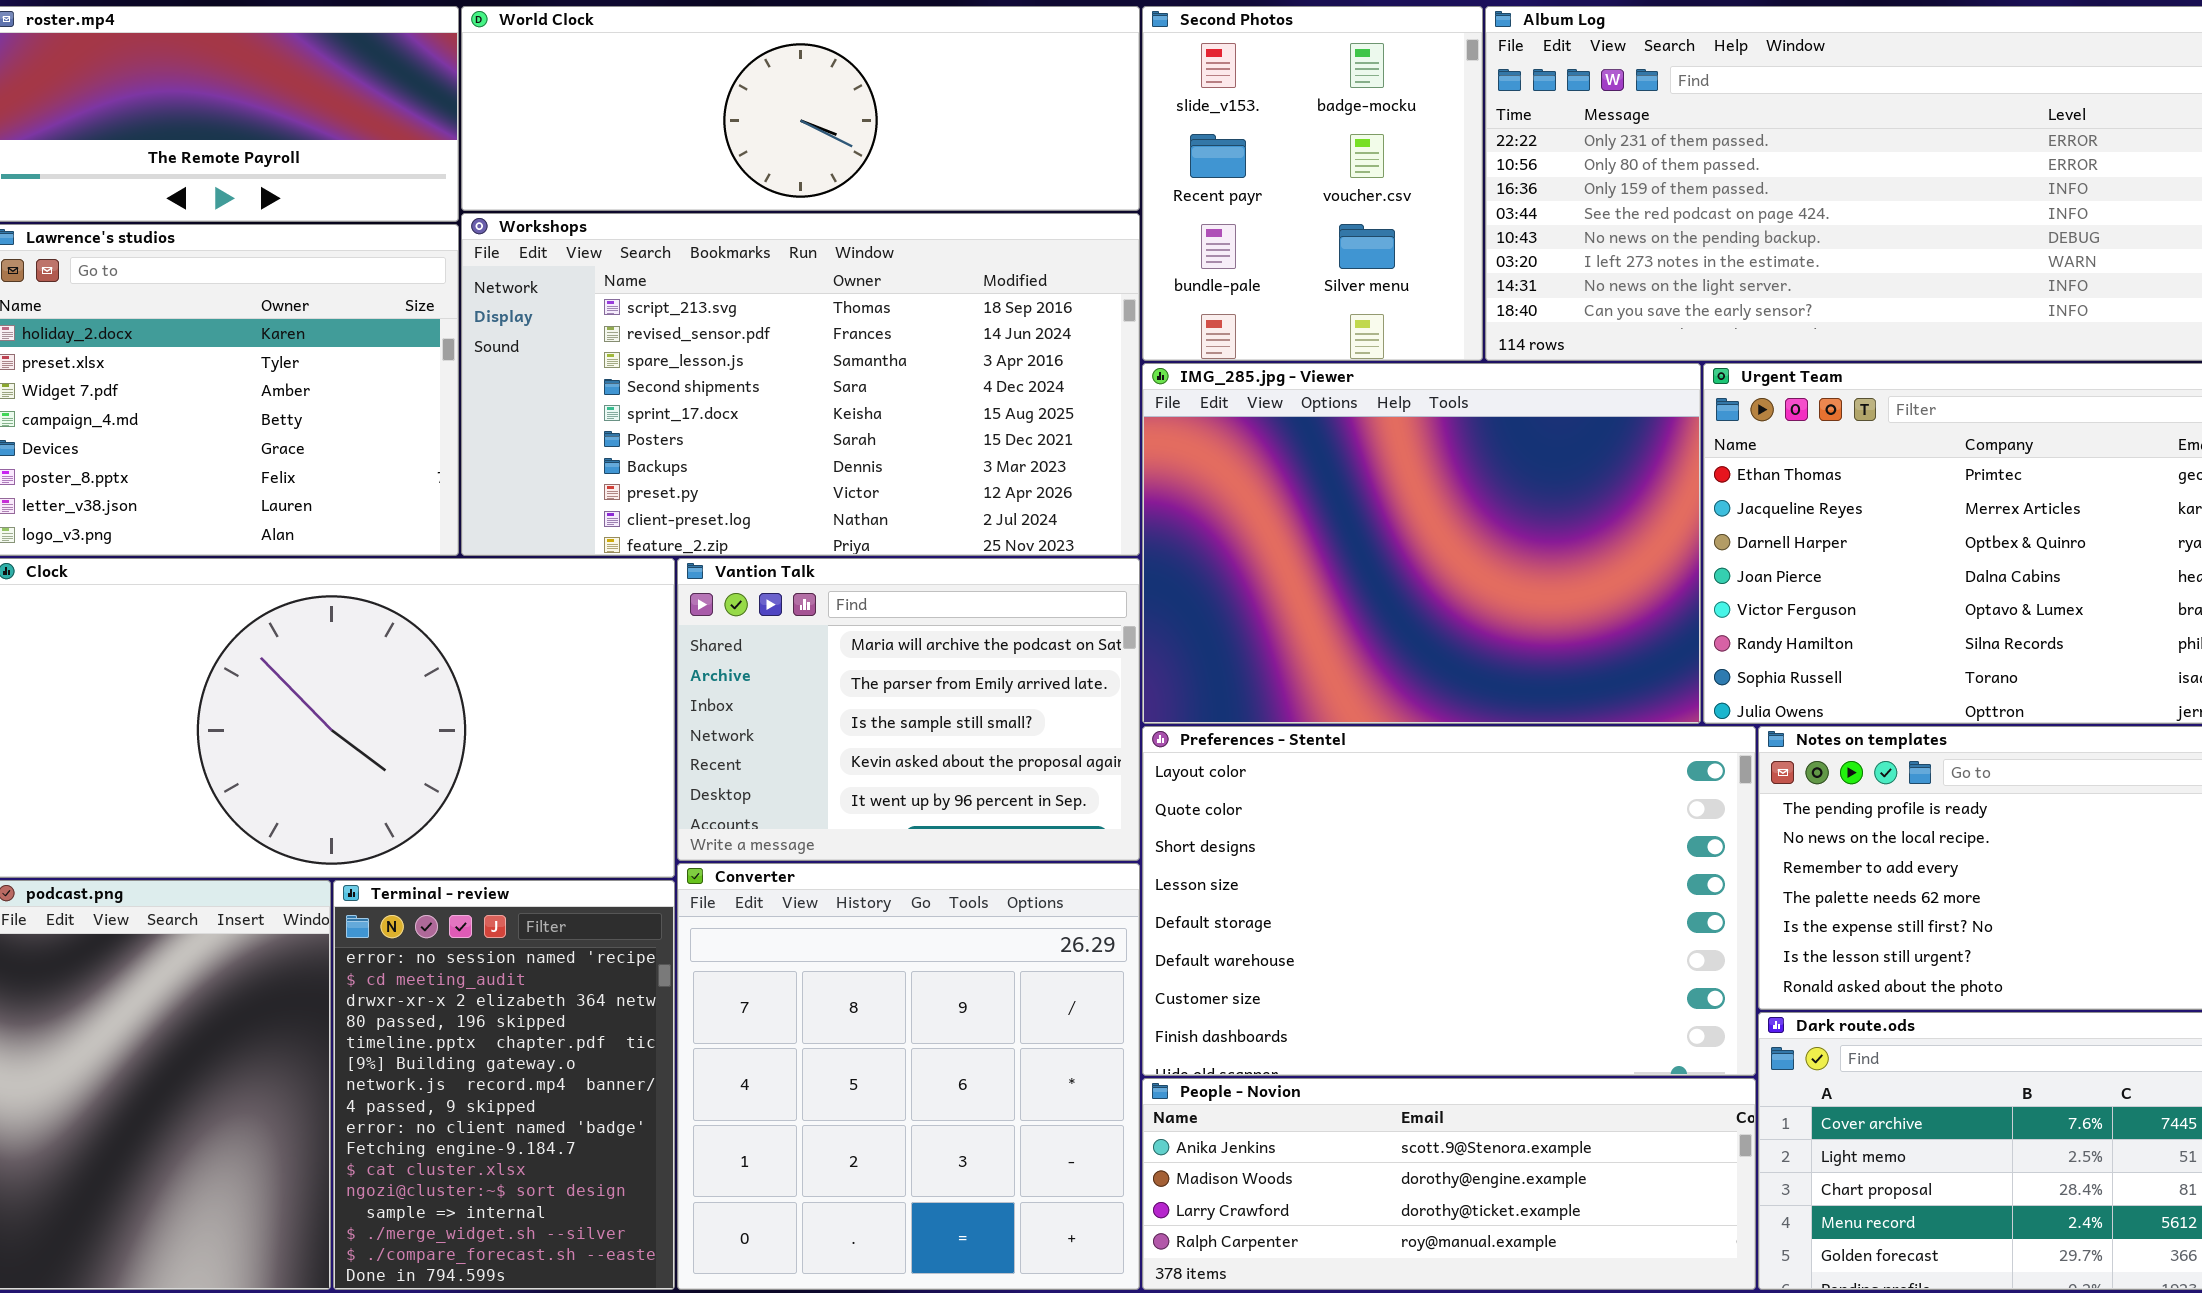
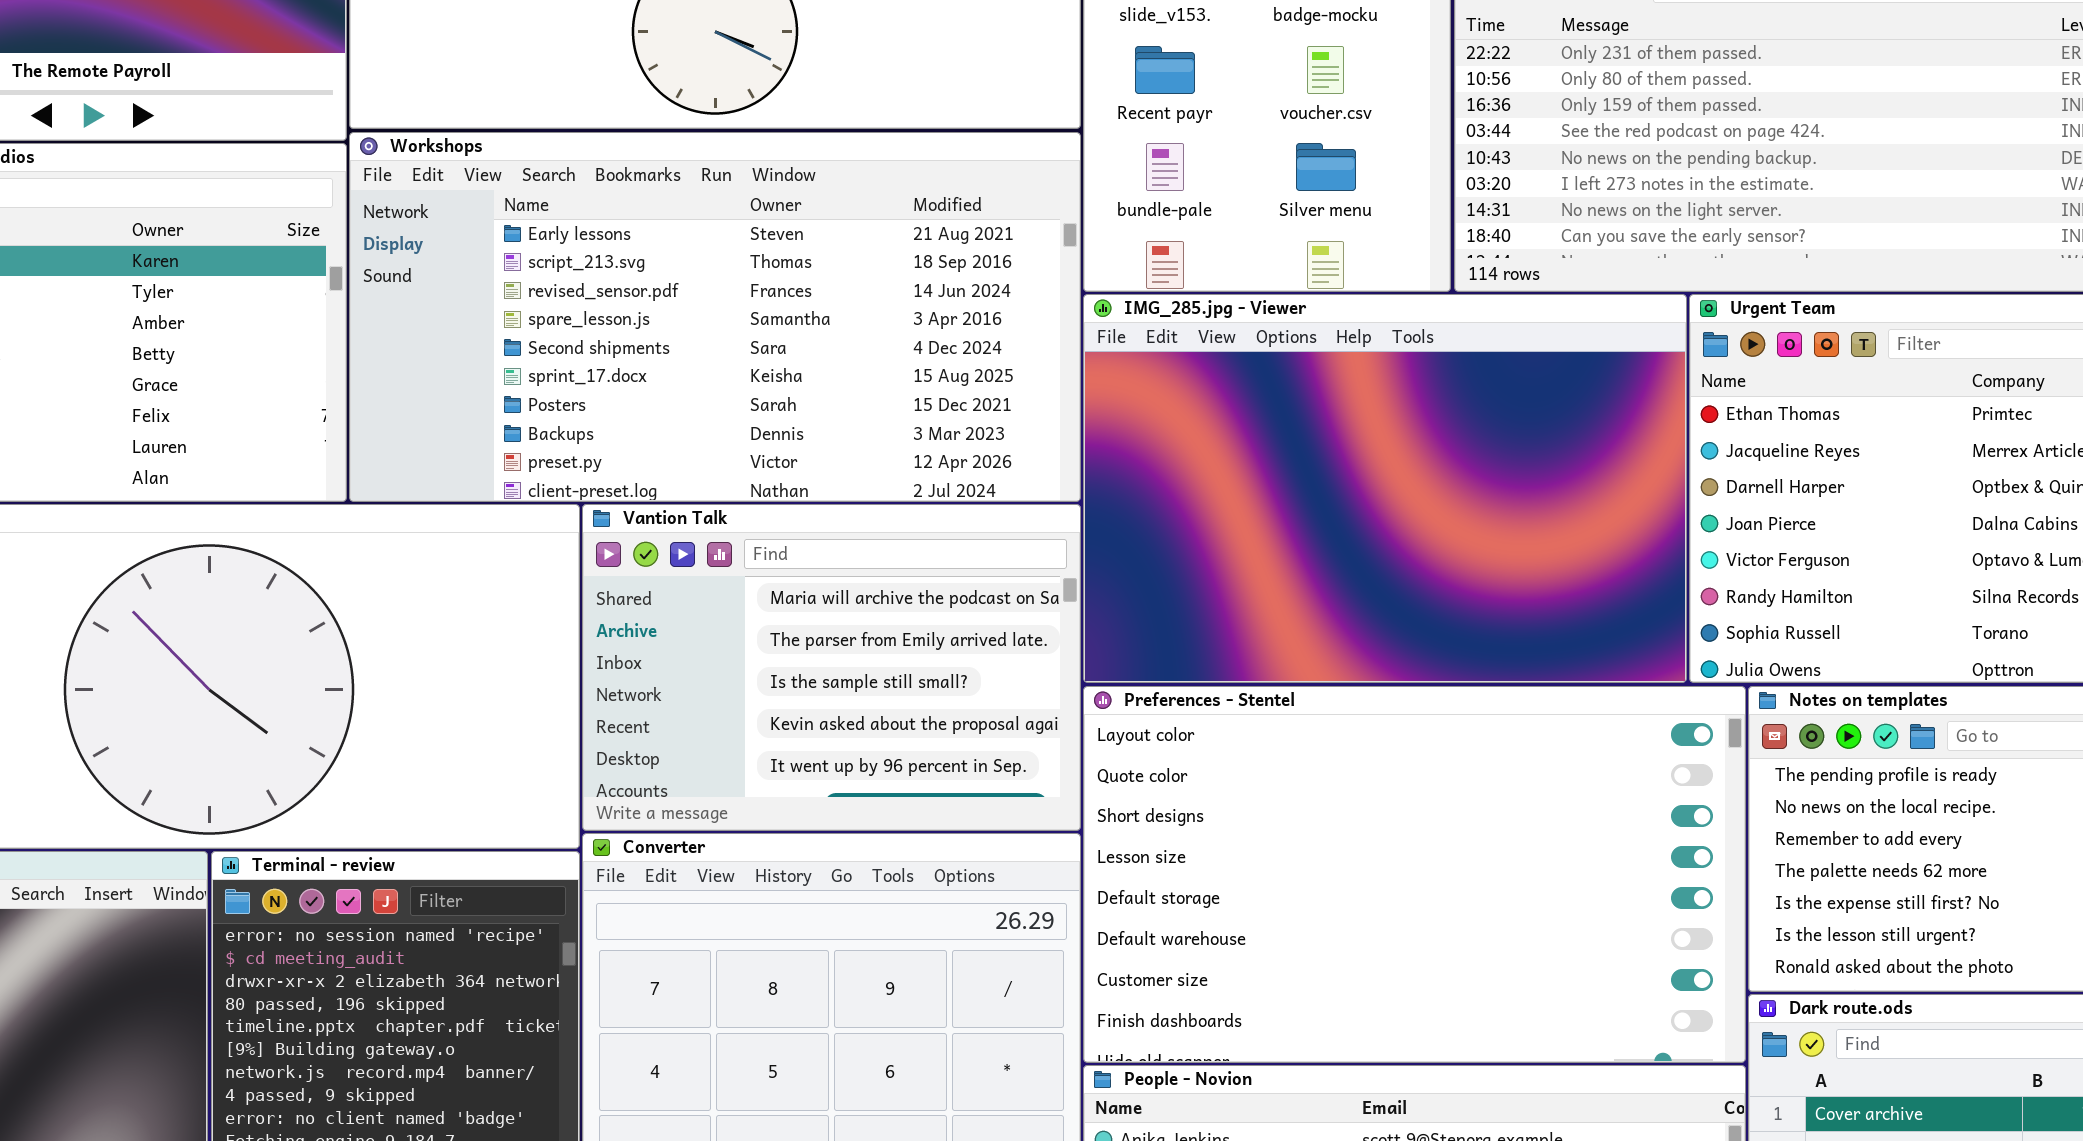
Workshops: [461,213,1140,556] -> [349,132,1081,502], scrolled up 1 row

